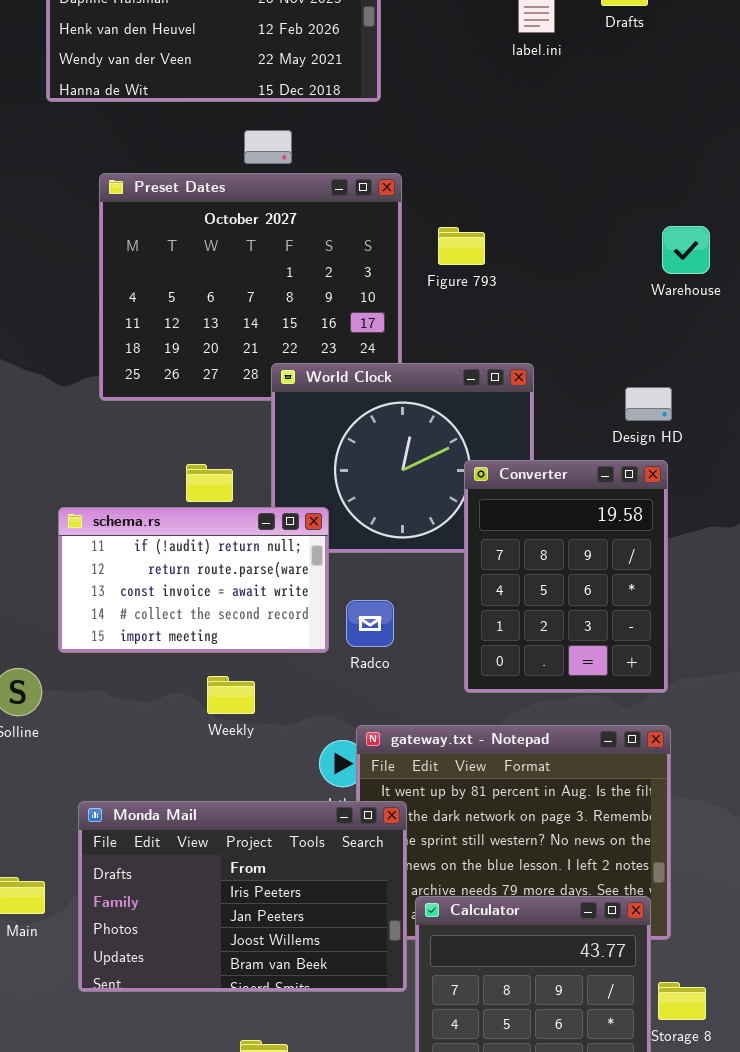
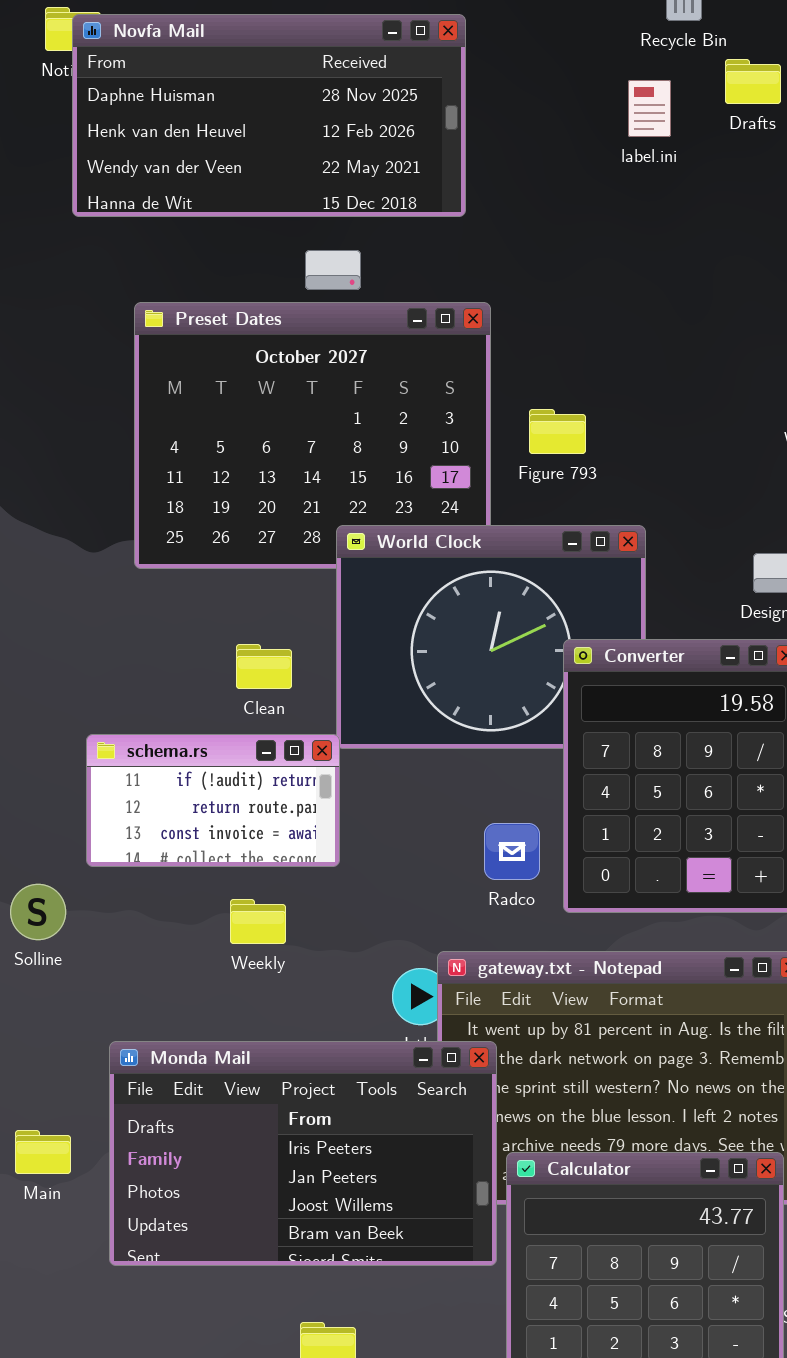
Figure 793: [438,227,485,265] -> [529,409,586,454], moved
schema.rs: [58,507,329,653] -> [86,734,340,867], resized
Radco: [346,600,394,647] -> [484,823,540,880], moved
Weekly: [207,676,255,714] -> [230,899,286,944], moved

